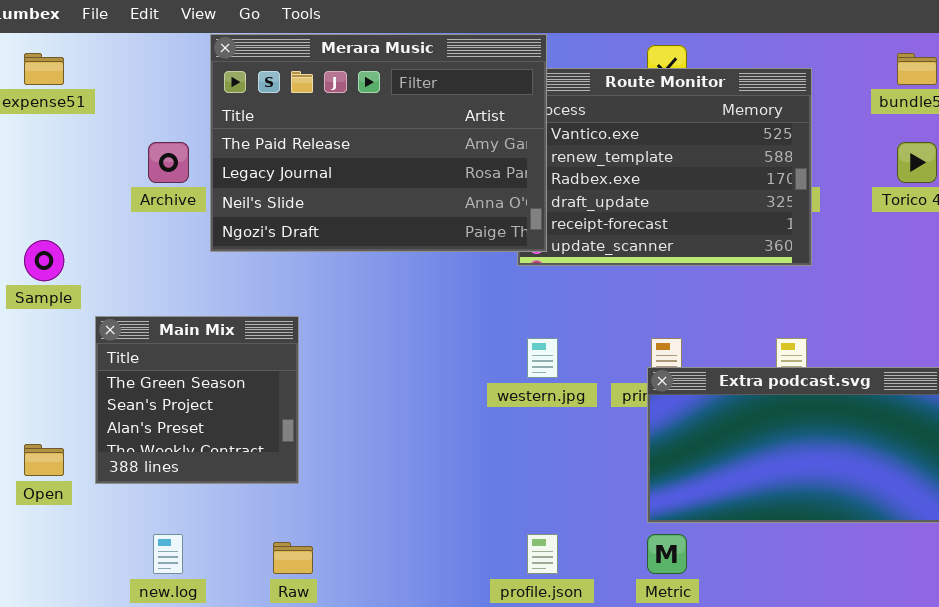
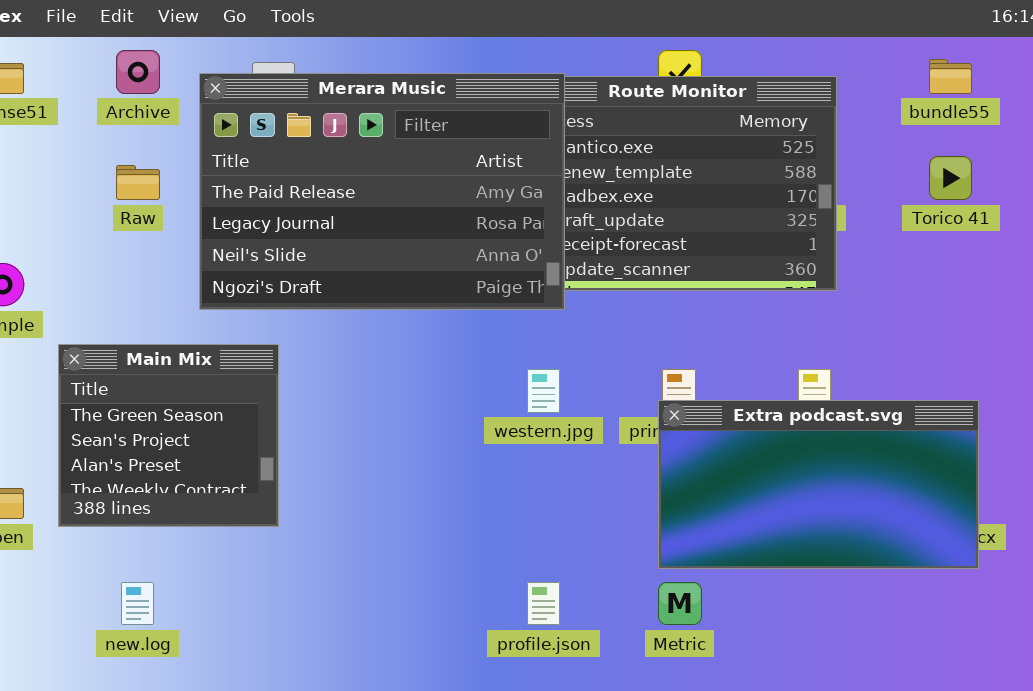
Merara Music: [210,34,547,252] -> [199,73,565,310], moved
Archive: [148,142,189,183] -> [116,50,160,94], moved
Raw: [273,542,313,574] -> [116,165,160,200], moved

